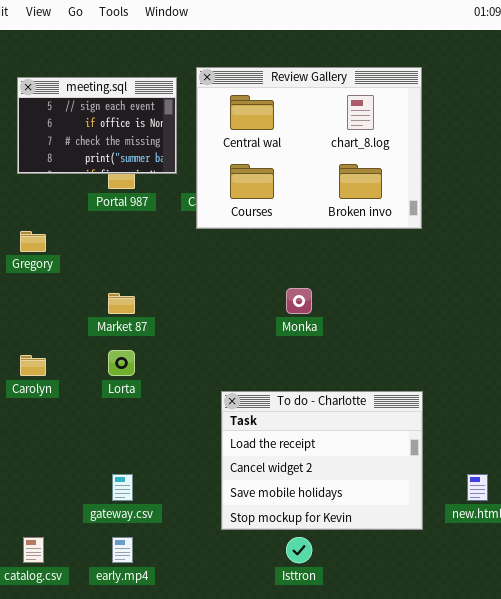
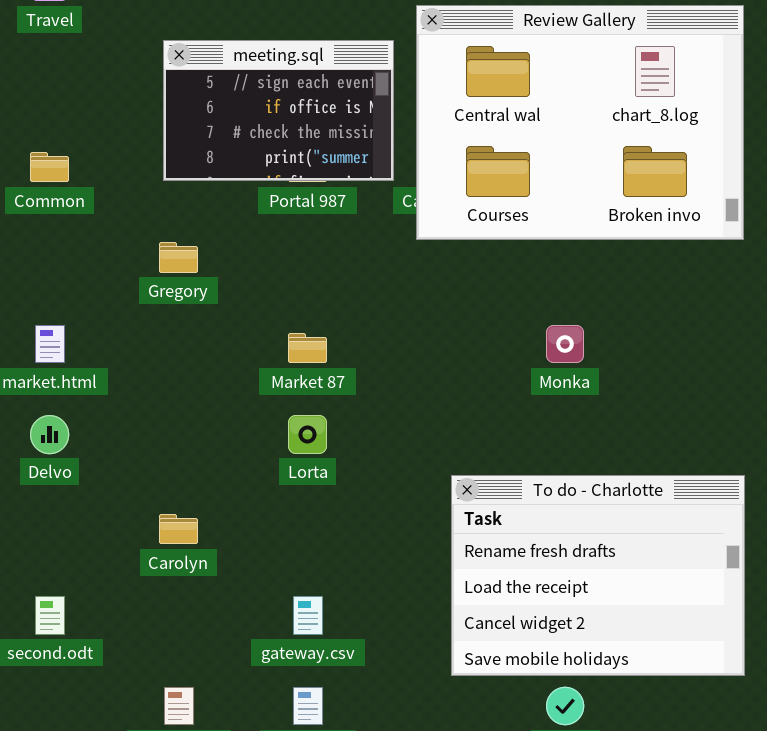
meeting.sql: [17,77,177,174] -> [163,40,394,181], moved
Carolyn: [20,355,46,376] -> [159,514,198,544], moved
To do - Charlotte: [221,391,423,530] -> [451,475,745,676], scrolled up 1 row

